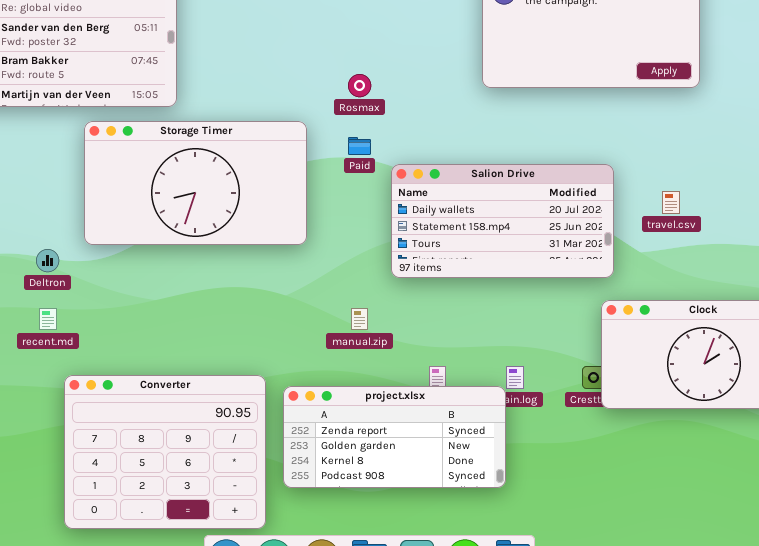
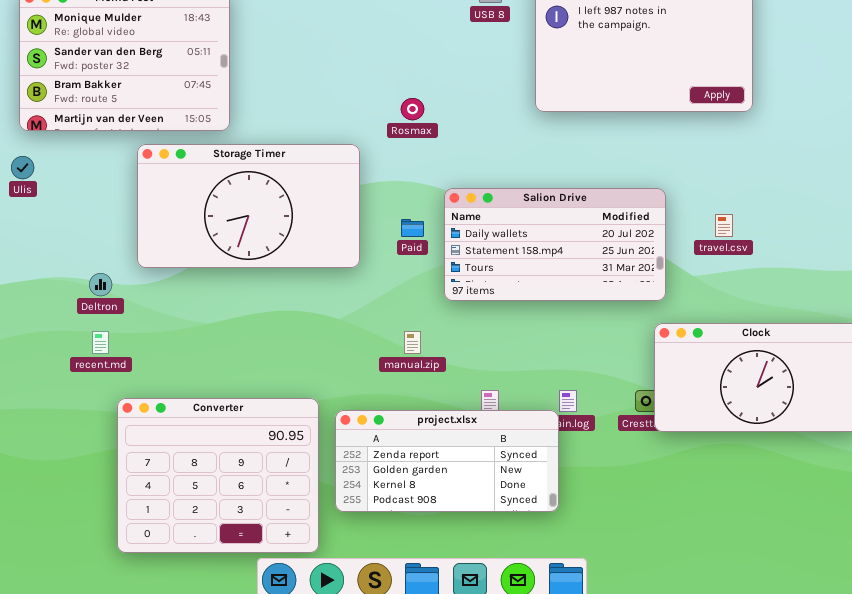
Paid: [348,137,371,155] -> [401,219,424,237], moved

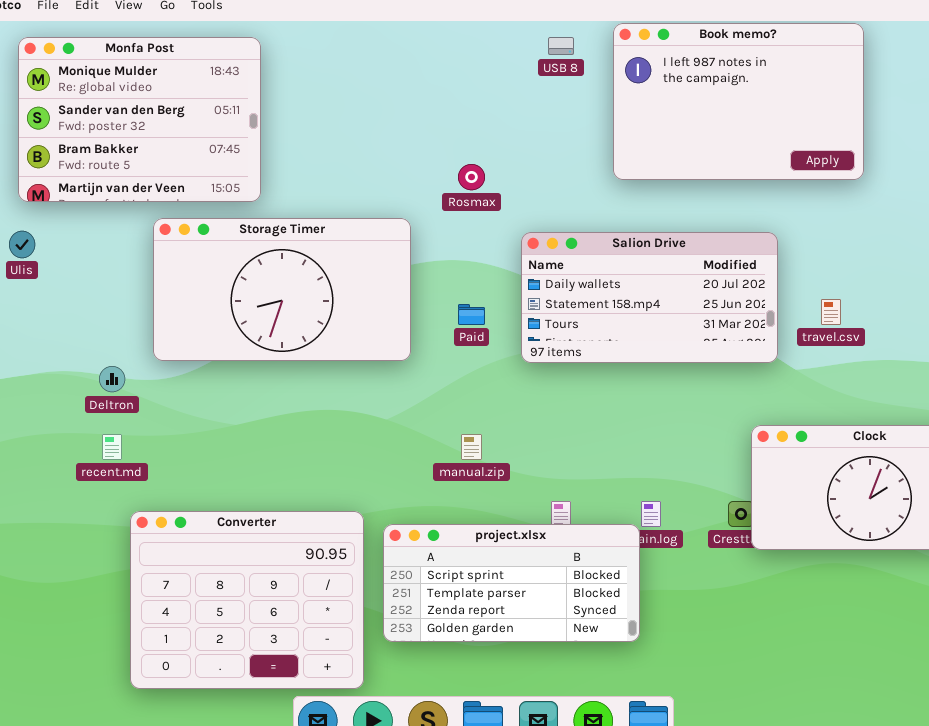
Salion Drive: [444,188,666,301] -> [521,232,778,363], moved
project.xlsx: [335,410,559,512] -> [383,524,640,642], scrolled up 2 rows

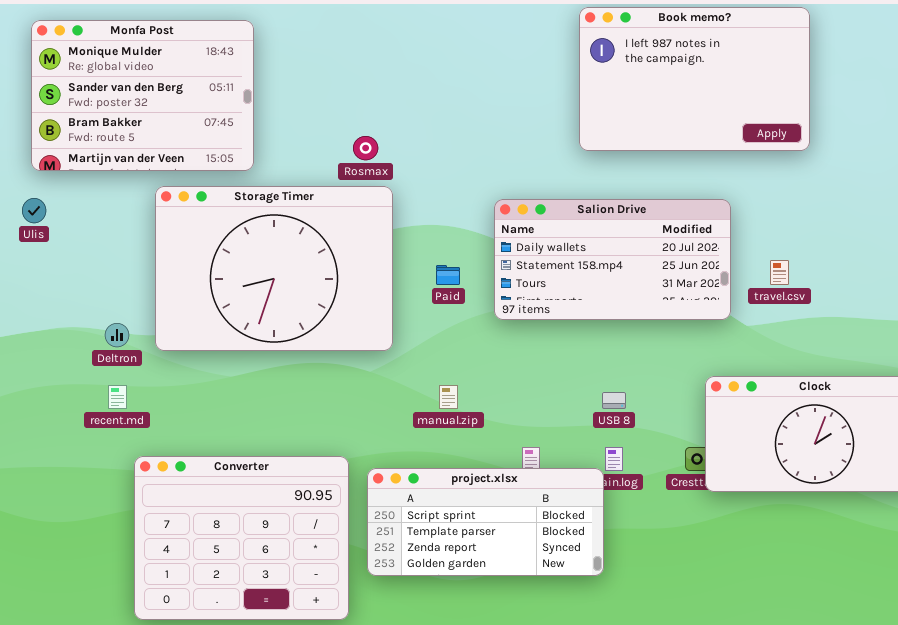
USB 8: [548,37,574,55] -> [602,392,626,409], moved
Rosmax: [458,164,485,190] -> [353,136,378,160], moved
Storage Timer: [153,218,411,361] -> [155,186,393,351], resized

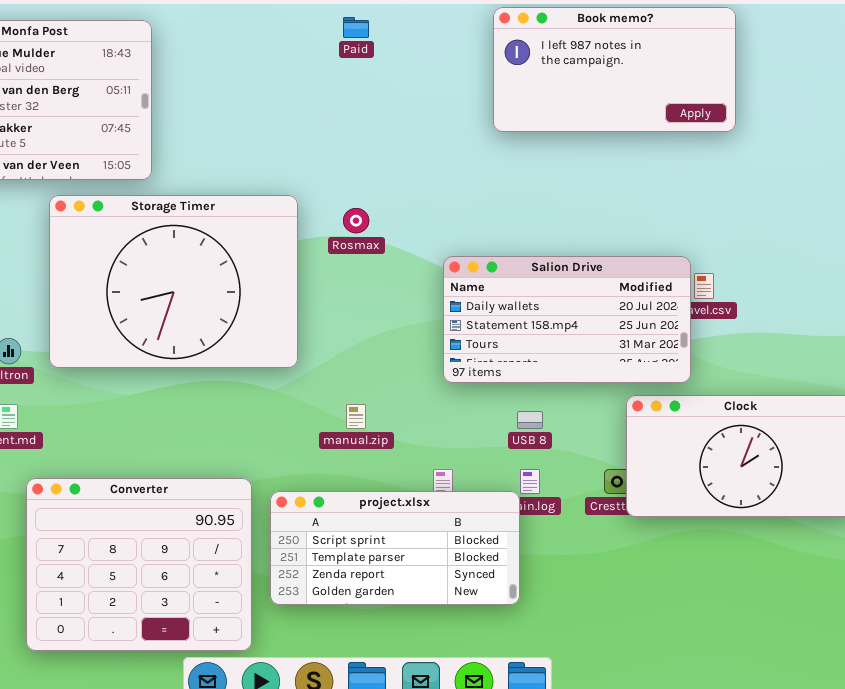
Book memo?: [579,7,810,151] -> [493,7,736,132], resized
Rosmax: [353,136,378,160] -> [343,208,369,233], moved
Salion Drive: [494,199,731,320] -> [443,256,691,383], moved
Paid: [436,265,460,285] -> [343,17,369,38], moved

